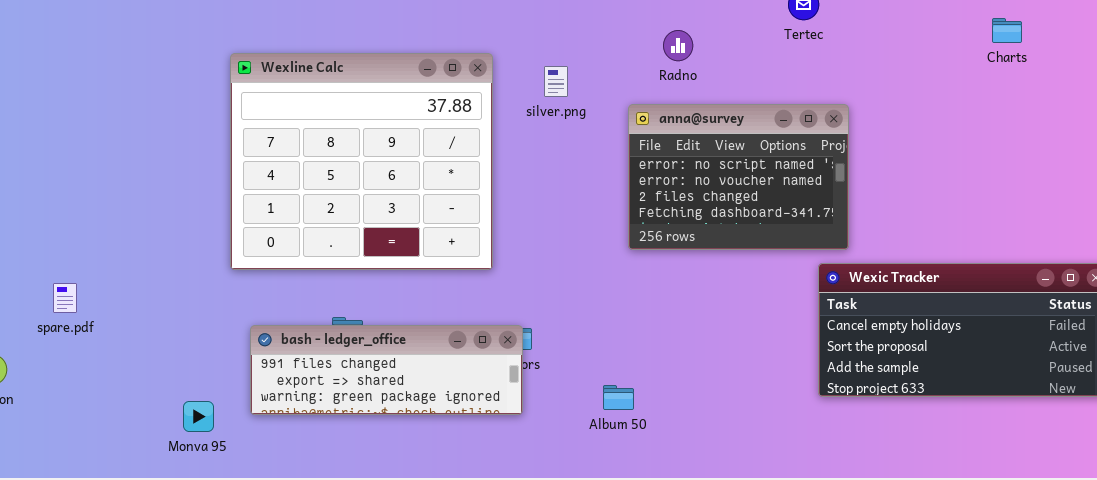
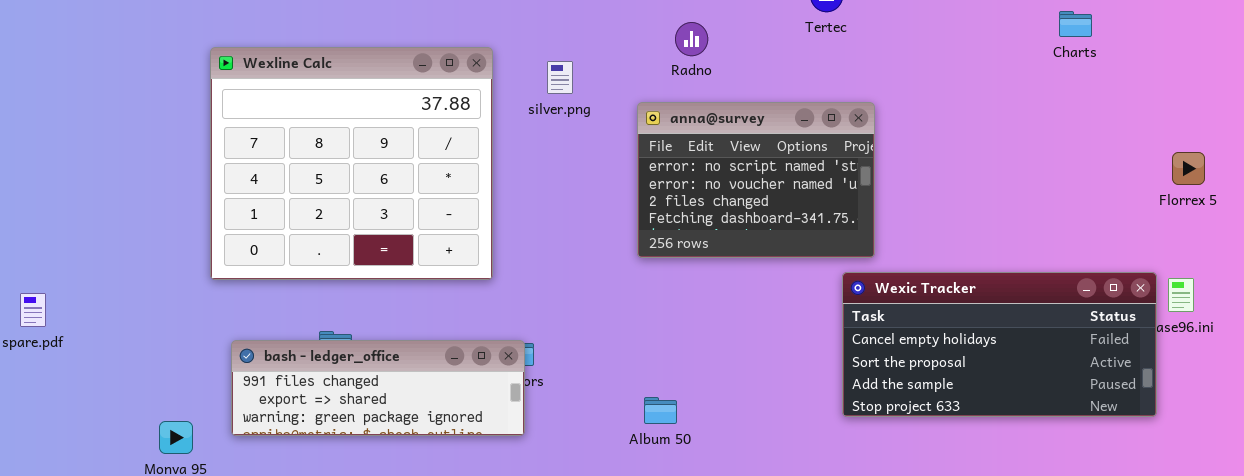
Charts: [992,18,1022,43] -> [1059,11,1092,37], moved
Album 50: [603,385,634,410] -> [644,397,677,424], moved

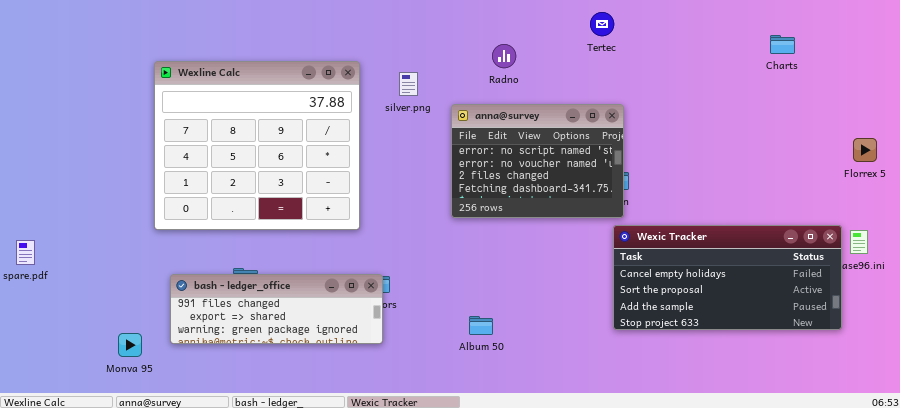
anna@survey: [637,102,875,258] -> [451,104,624,218], moved

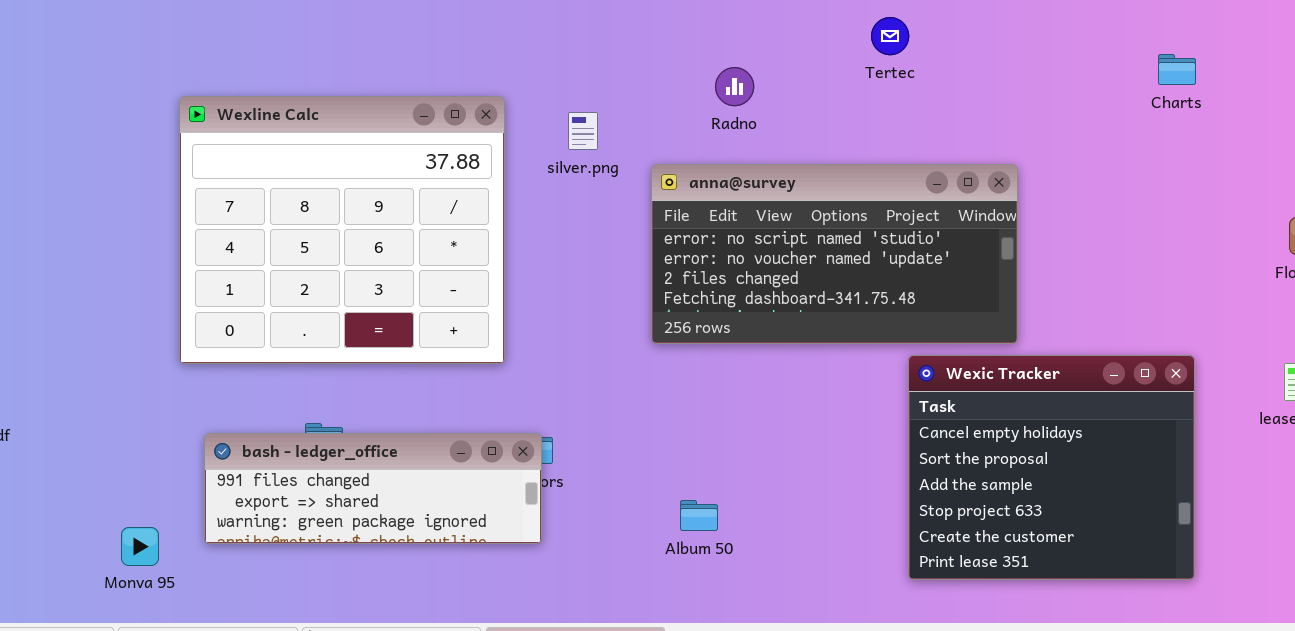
anna@survey: [451,104,624,218] -> [651,164,1018,344], resized
Wexic Tracker: [613,225,842,330] -> [908,355,1195,580], resized

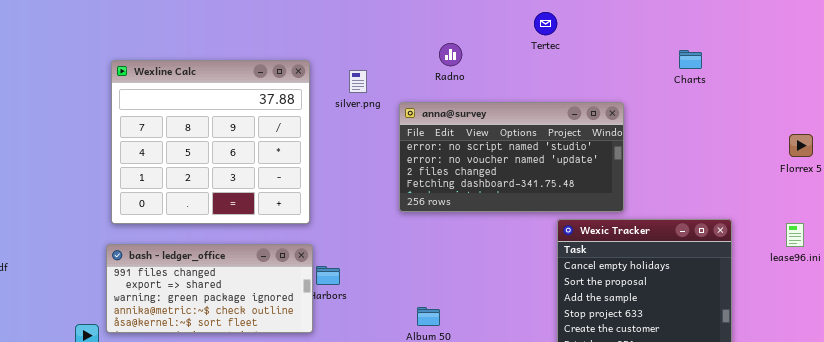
Charts: [1158,54,1196,85] -> [679,50,702,69], moved
bash - ledger_office: [204,433,542,544] -> [106,244,313,333], moved, resized

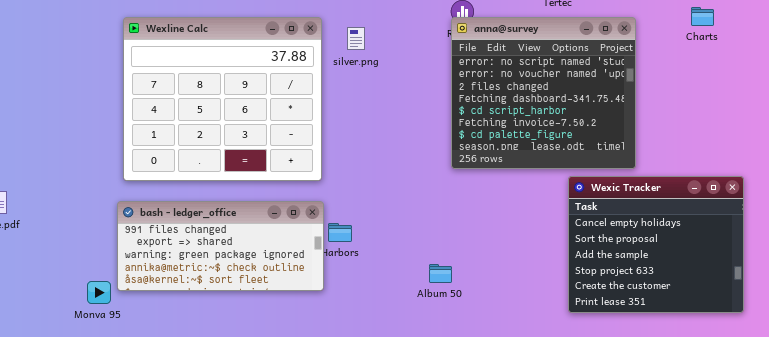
silver.png: [349,70,367,93] -> [347,27,365,50], moved
anna@survey: [399,102,624,212] -> [451,17,636,169], resized

